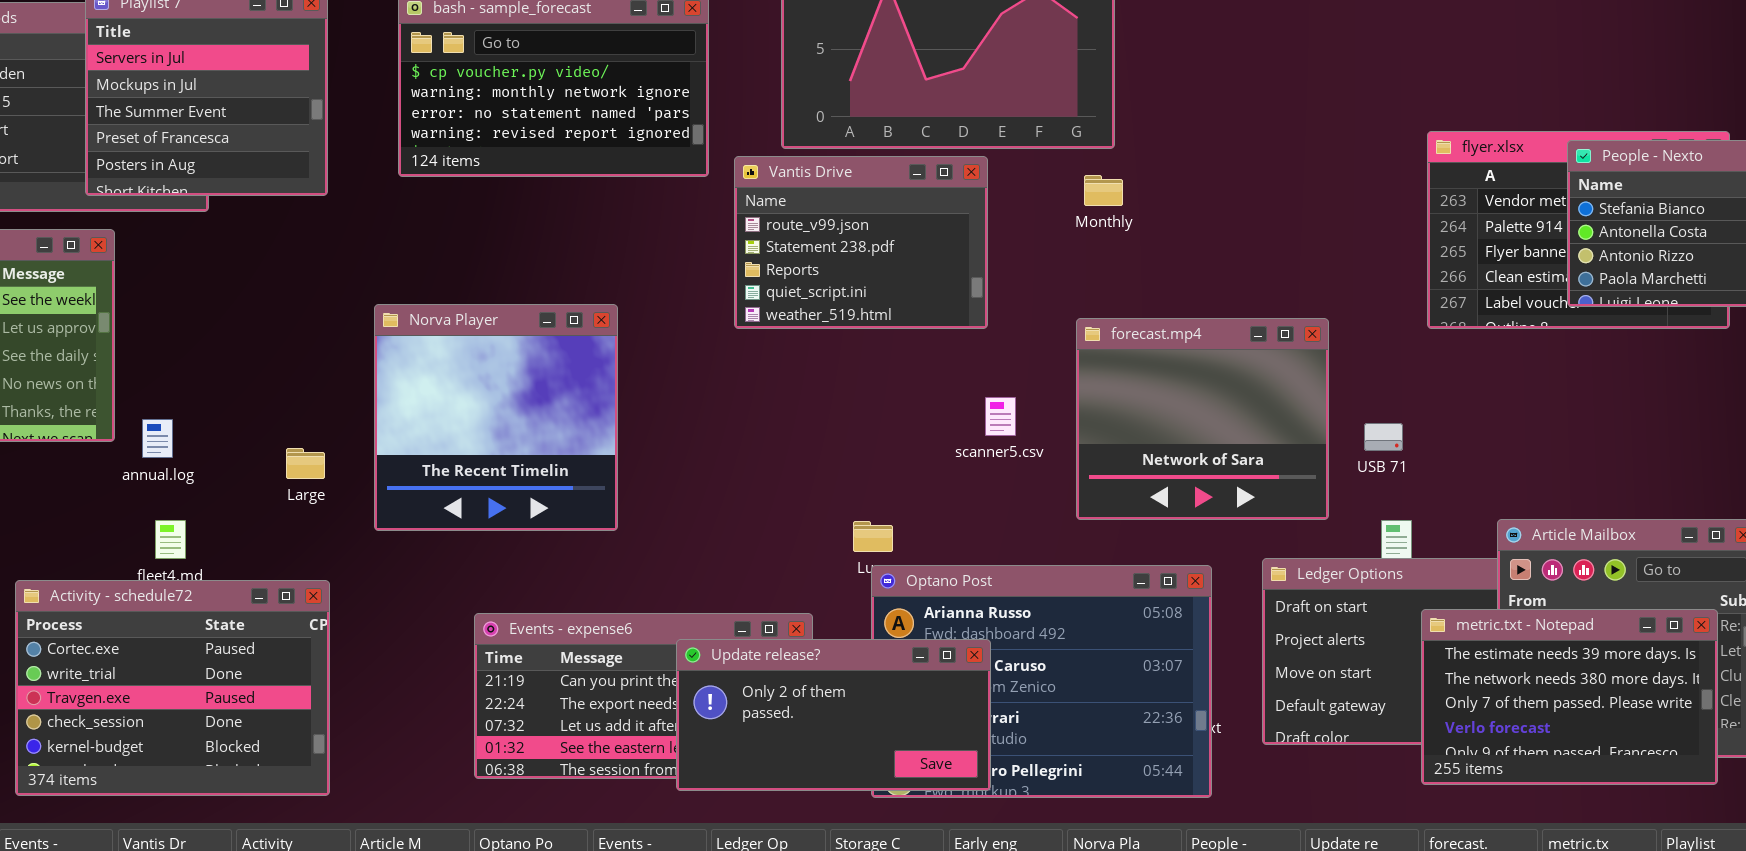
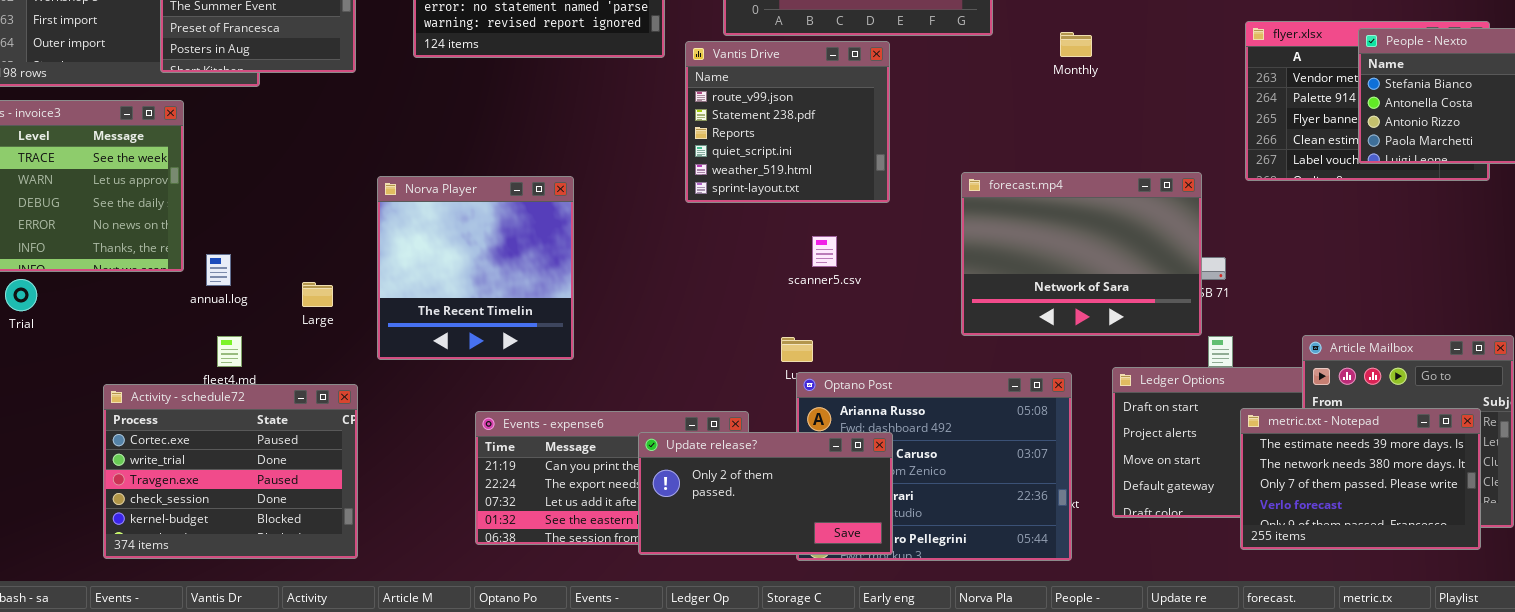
Vantis Drive: [734,156,988,329] -> [685,41,890,203], resized
Monthly: [1084,175,1123,206] -> [1060,32,1092,57], moved
Norva Player: [374,304,618,531] -> [377,176,574,360], moved
forecast.mp4: [1076,318,1329,520] -> [961,172,1202,336], resized
scanner5.csv: [985,397,1016,436] -> [812,236,837,267], moved
Large: [286,448,325,479] -> [302,282,333,307], moved

